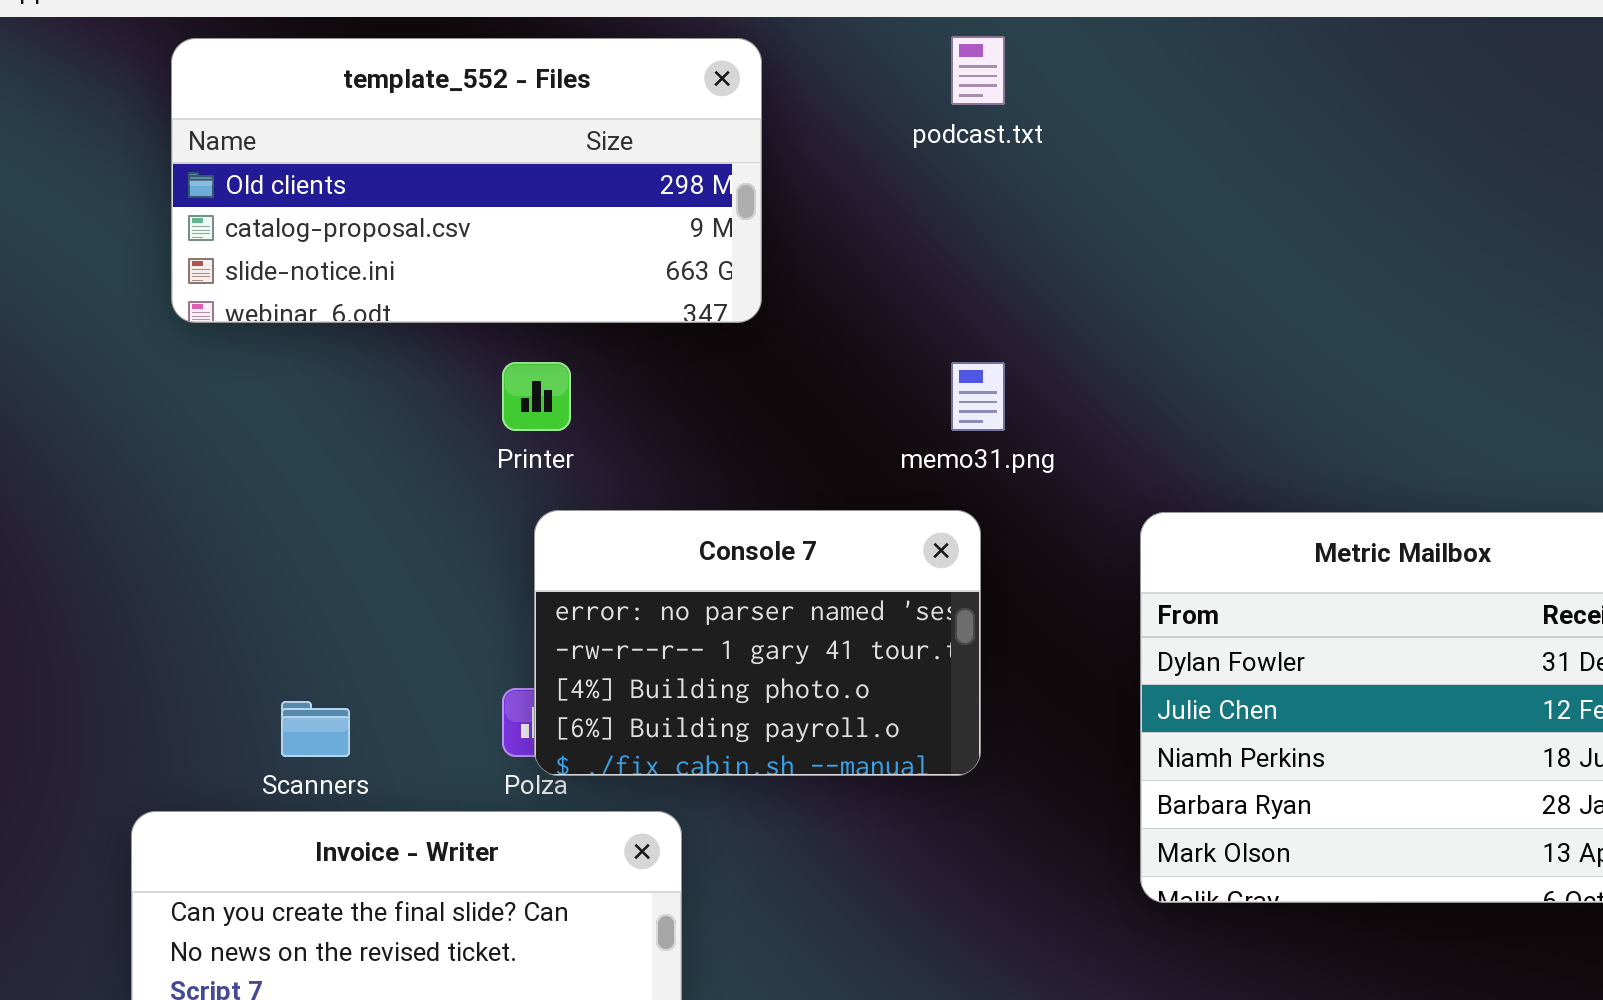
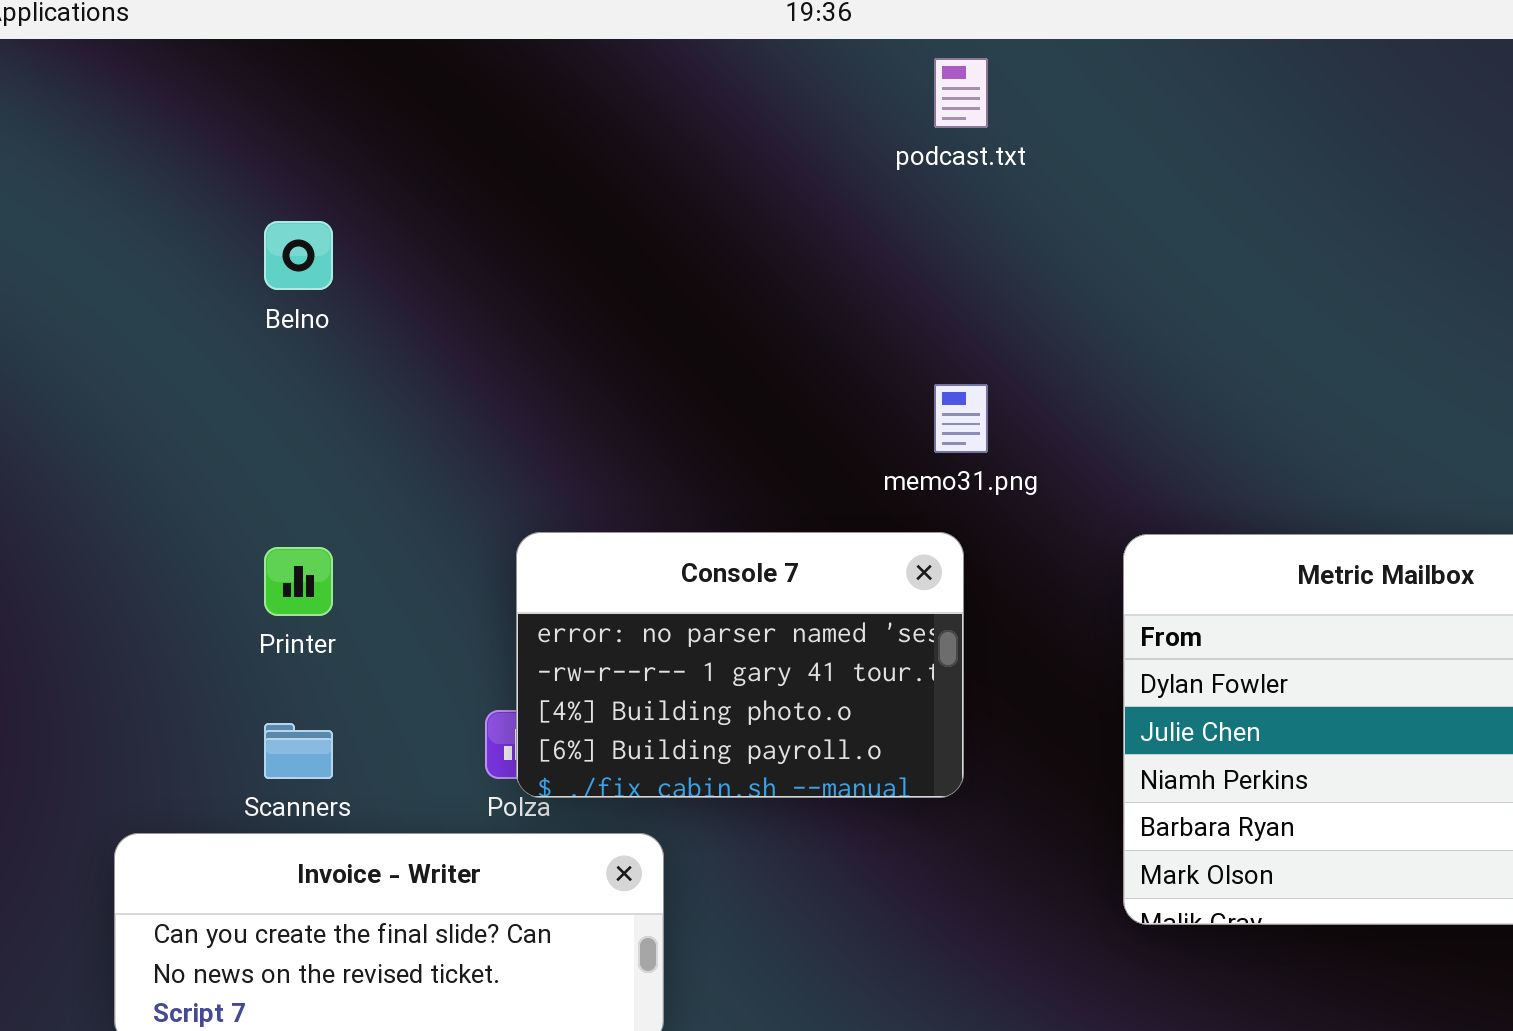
template_552 - Files: [171,38,762,323] -> none, closed
Printer: [502,362,571,431] -> [264,547,333,616], moved

